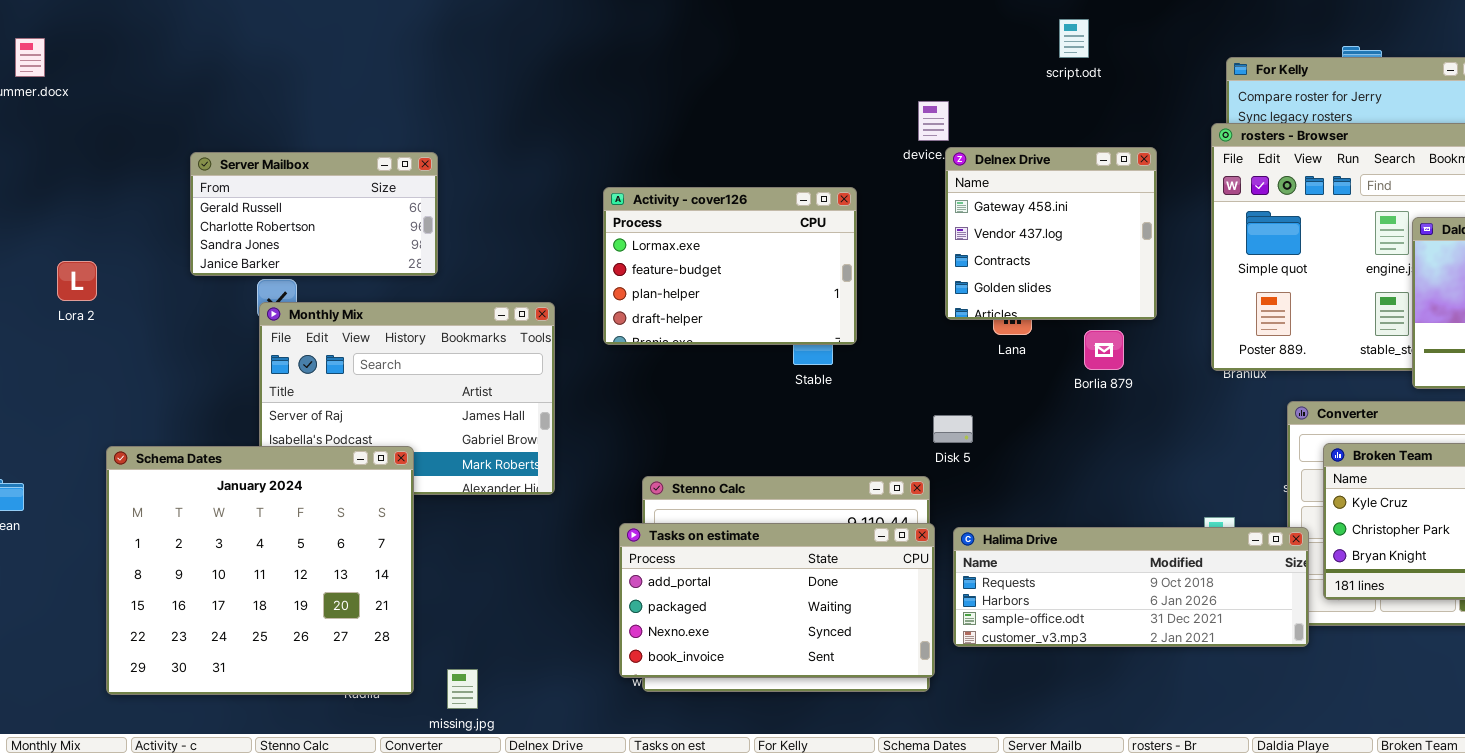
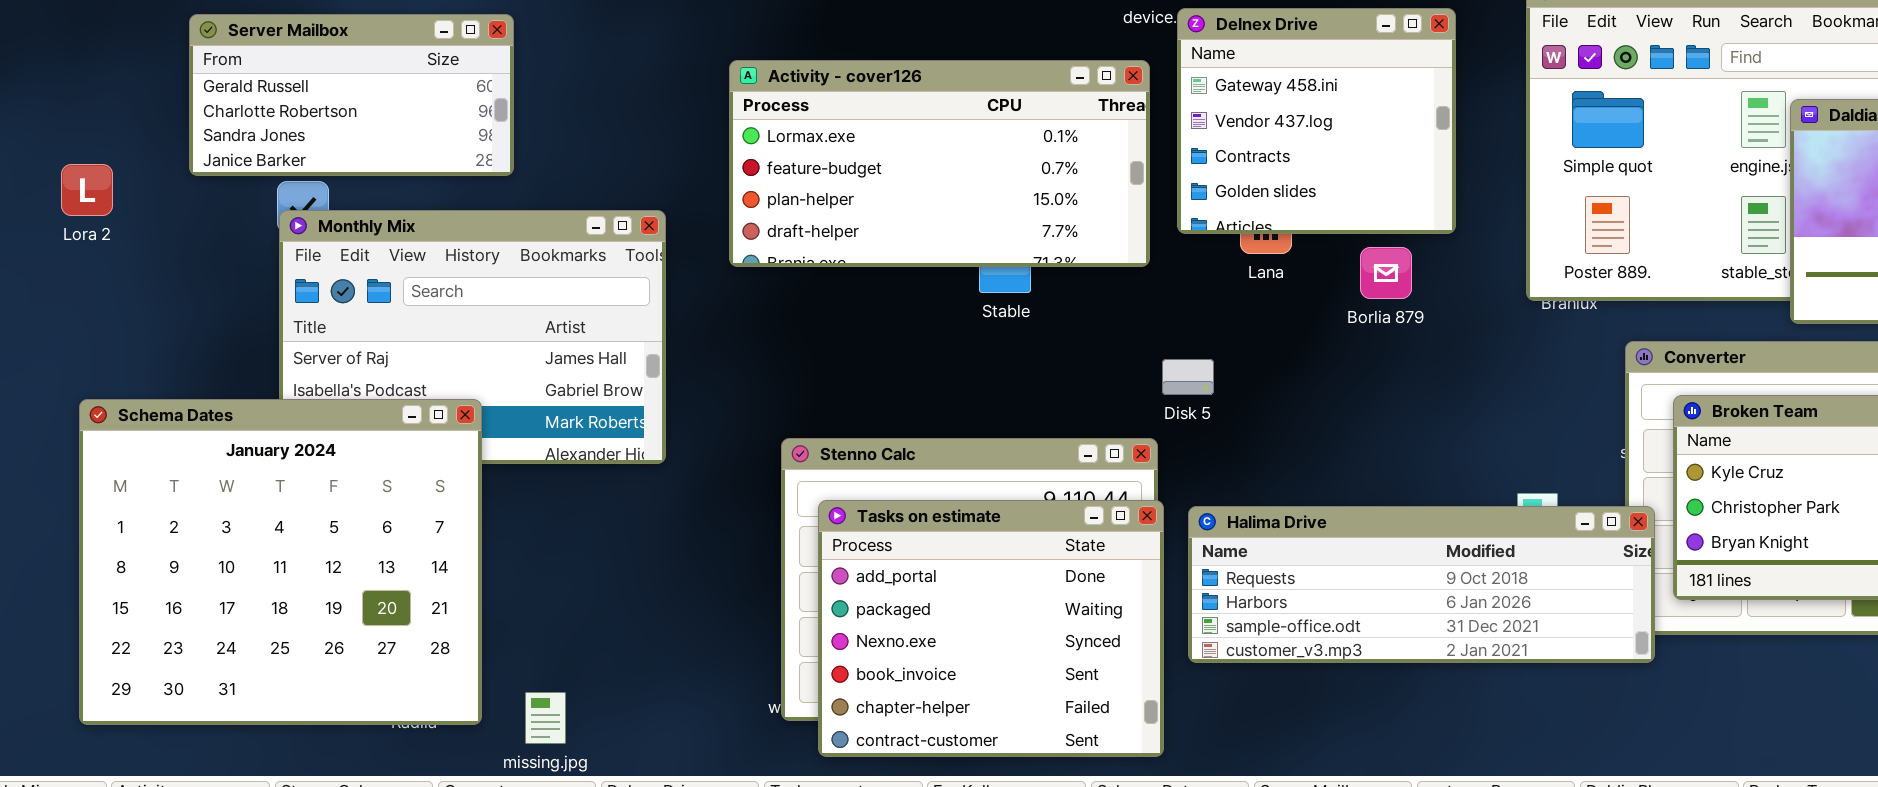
Activity - cover126: [603,187,857,345] -> [729,60,1150,267], resized
Lora 2: [57,261,97,301] -> [61,164,113,216], moved
Tasks on estimate: [619,523,935,678] -> [818,500,1164,757], resized

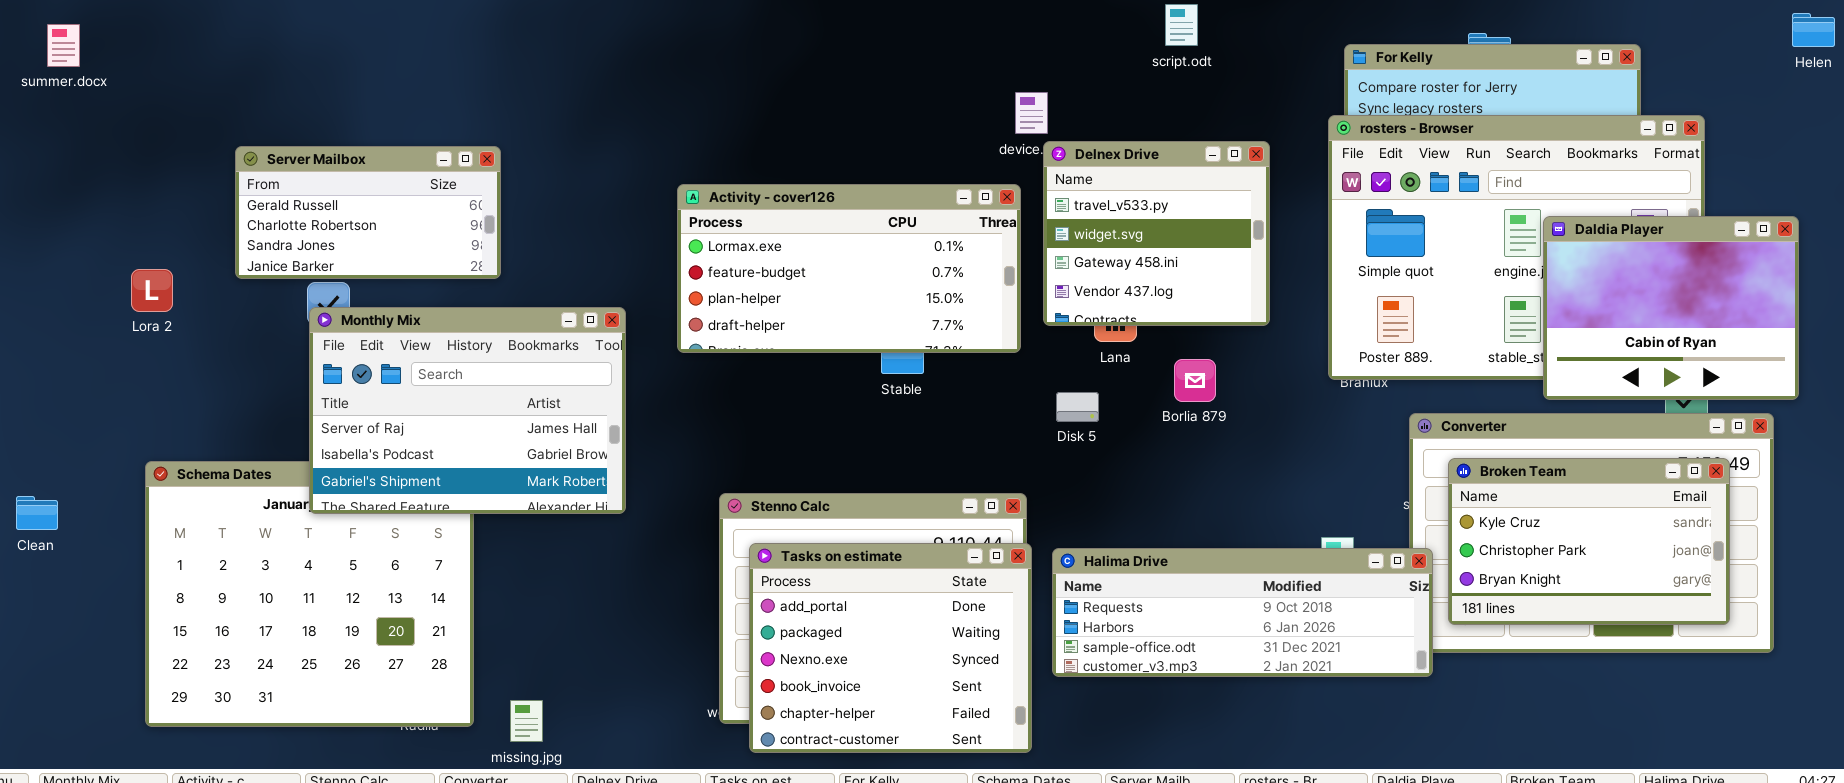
Delnex Drive: [1177,8,1456,234] -> [1043,141,1270,326], scrolled up 2 rows
Monthly Mix: [279,210,666,464] -> [309,307,626,514], raised
Borlia 879: [1360,247,1412,299] -> [1174,359,1216,402], moved
Disk 5: [1162,359,1214,395] -> [1056,392,1099,422], moved

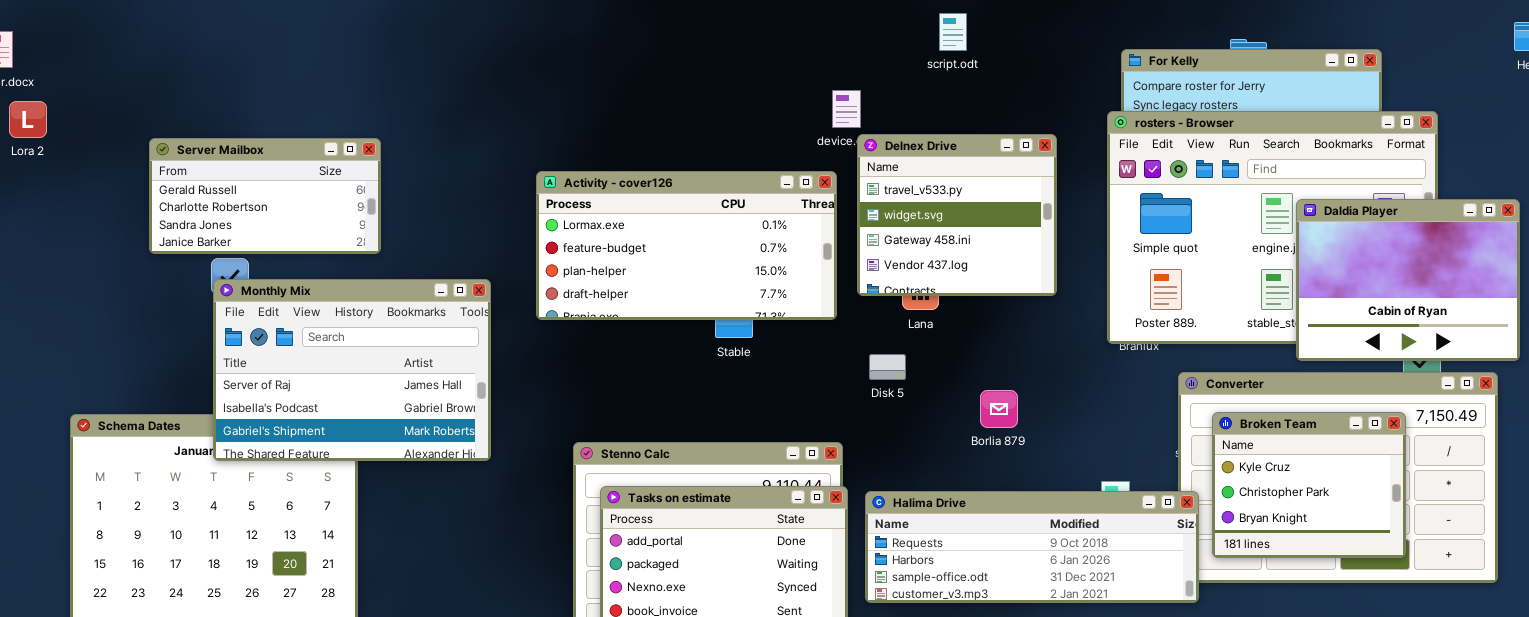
script.odt: [1165,4,1198,46] -> [939,13,967,51], moved
Lora 2: [131,269,173,312] -> [9,101,47,138], moved
Borlia 879: [1174,359,1216,402] -> [980,390,1018,428], moved
Broken Team: [1448,458,1730,625] -> [1212,412,1406,558], resized

